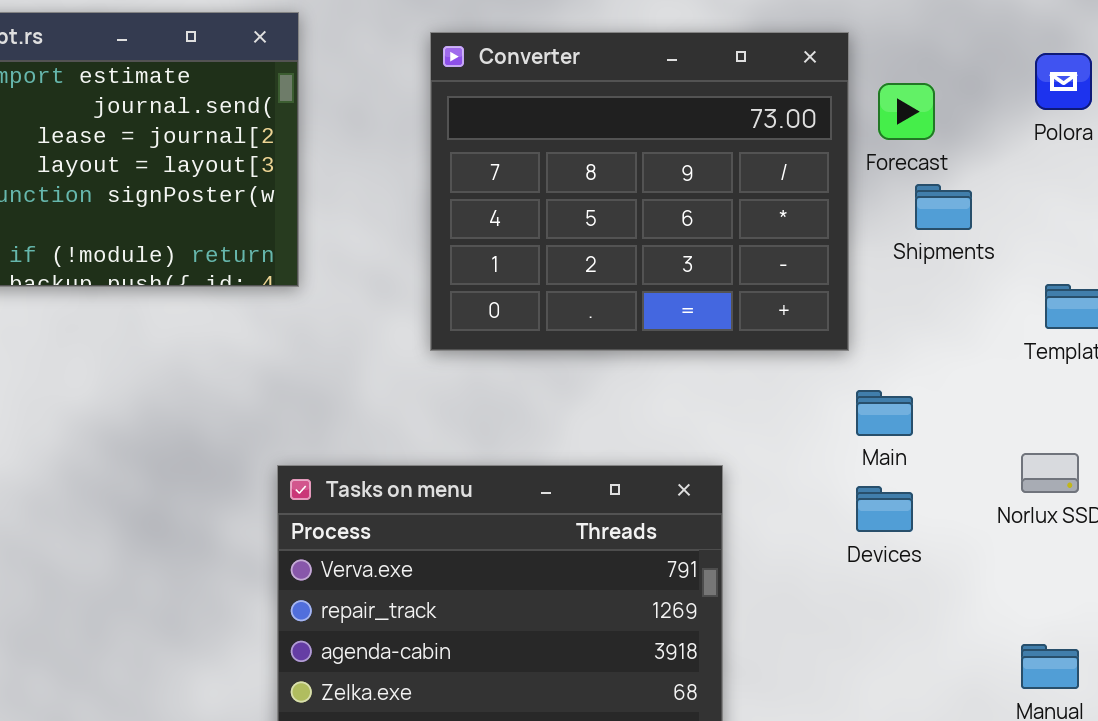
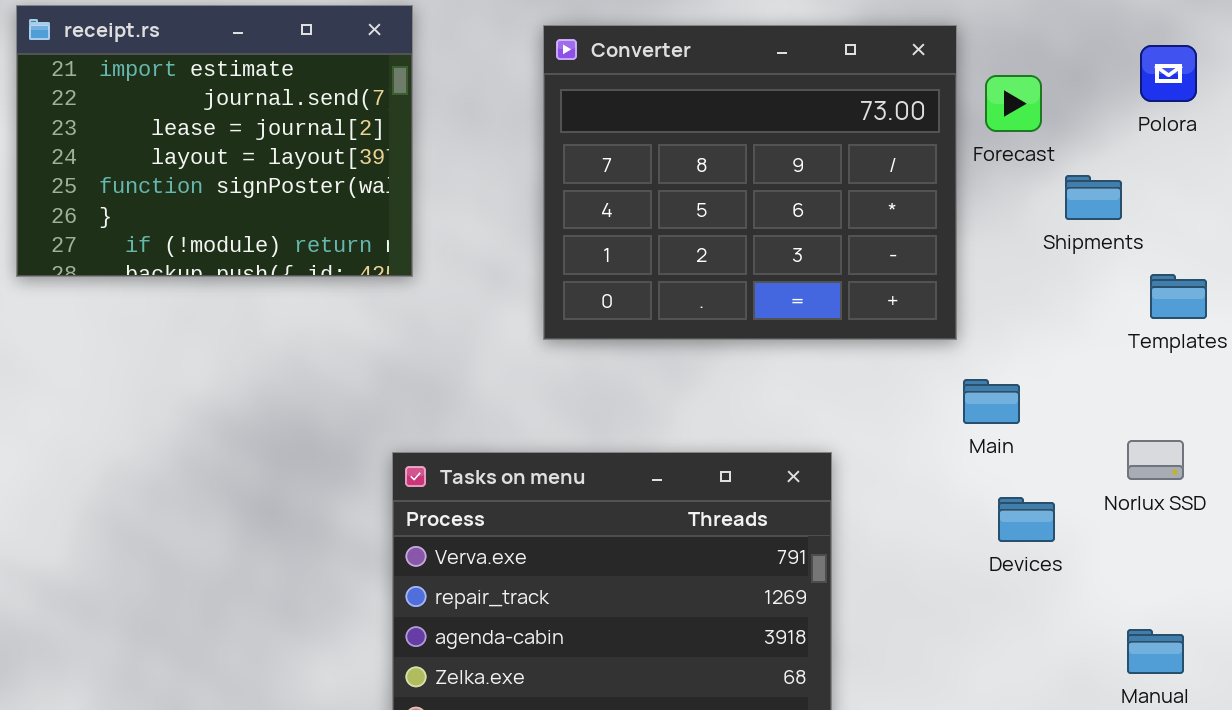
Shipments: [915,184,972,230] -> [1065,175,1122,220], moved
Devices: [856,486,913,532] -> [998,497,1055,542], moved

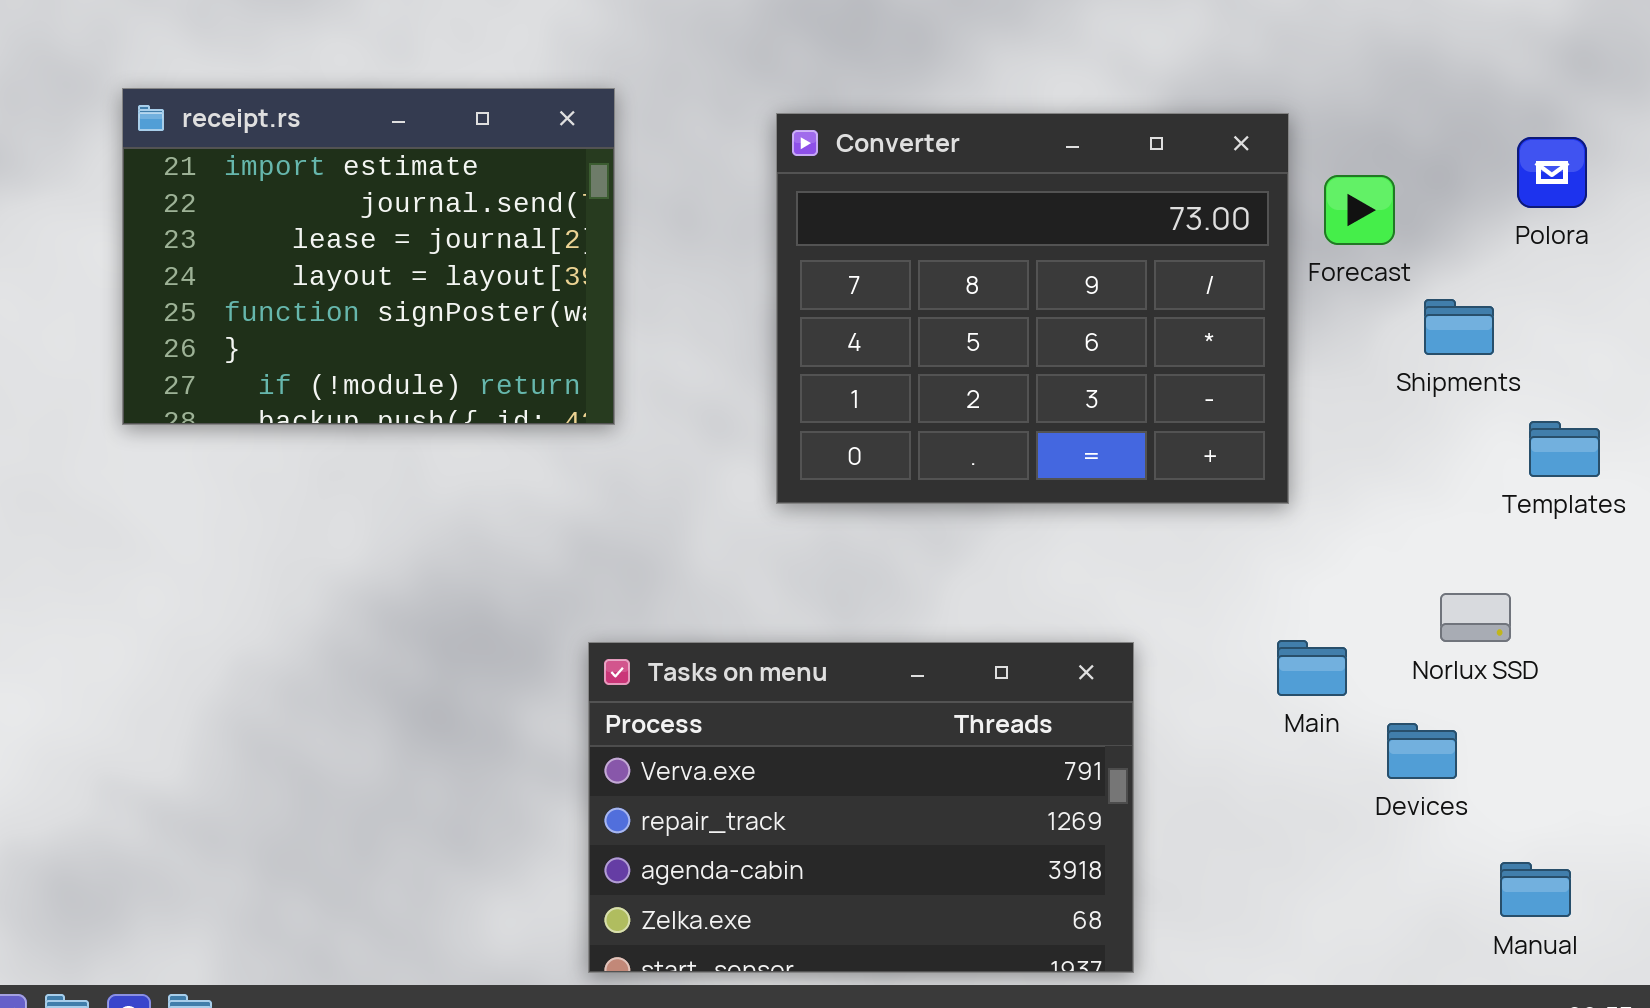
Main: [963,379,1020,424] -> [1277,640,1347,696], moved
Norlux SSD: [1127,440,1184,480] -> [1440,593,1511,642], moved
Devices: [998,497,1055,542] -> [1387,723,1457,779], moved

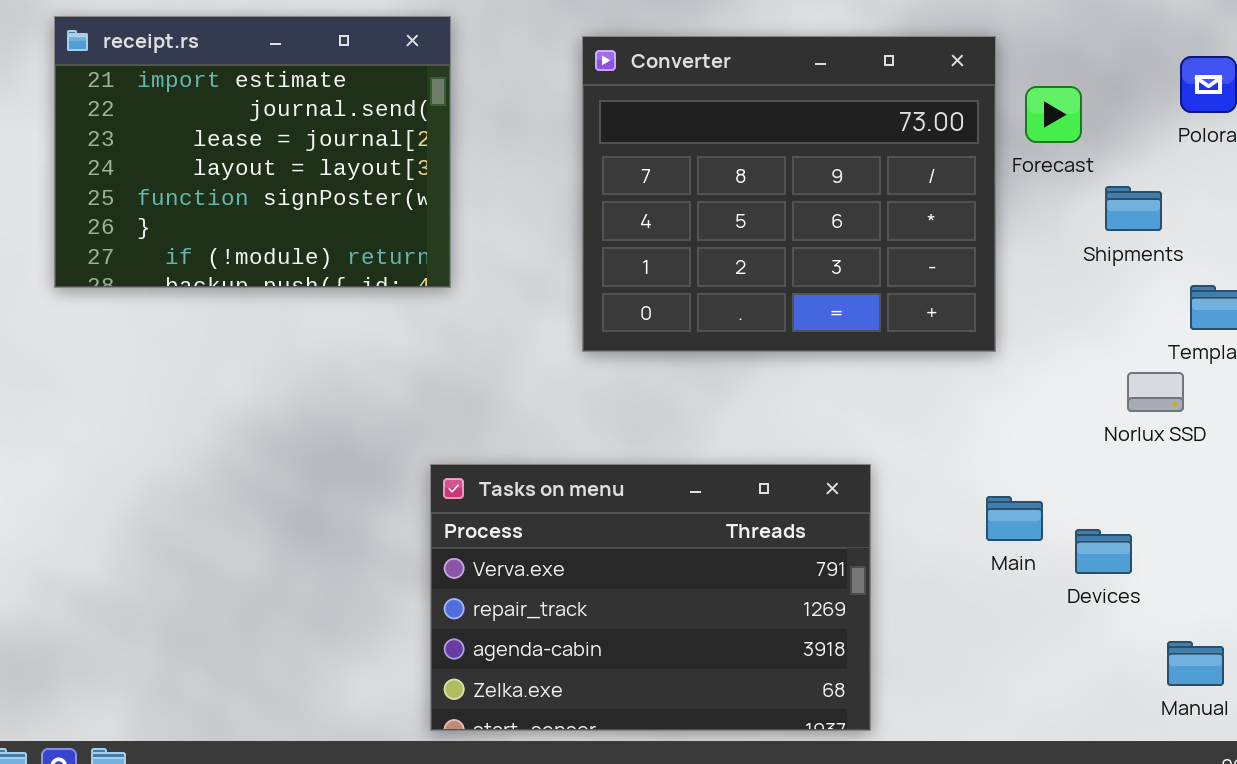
Norlux SSD: [1440,593,1511,642] -> [1127,372,1184,412], moved
Main: [1277,640,1347,696] -> [986,496,1043,541], moved

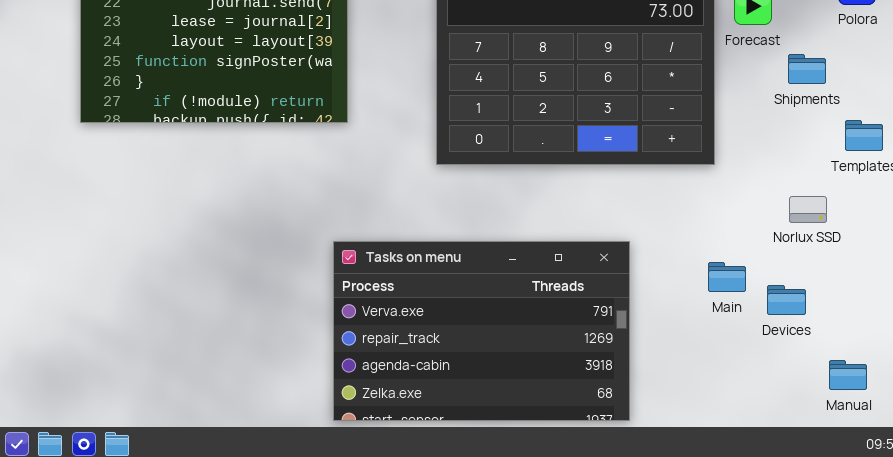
Norlux SSD: [1127,372,1184,412] -> [789,196,827,223], moved

